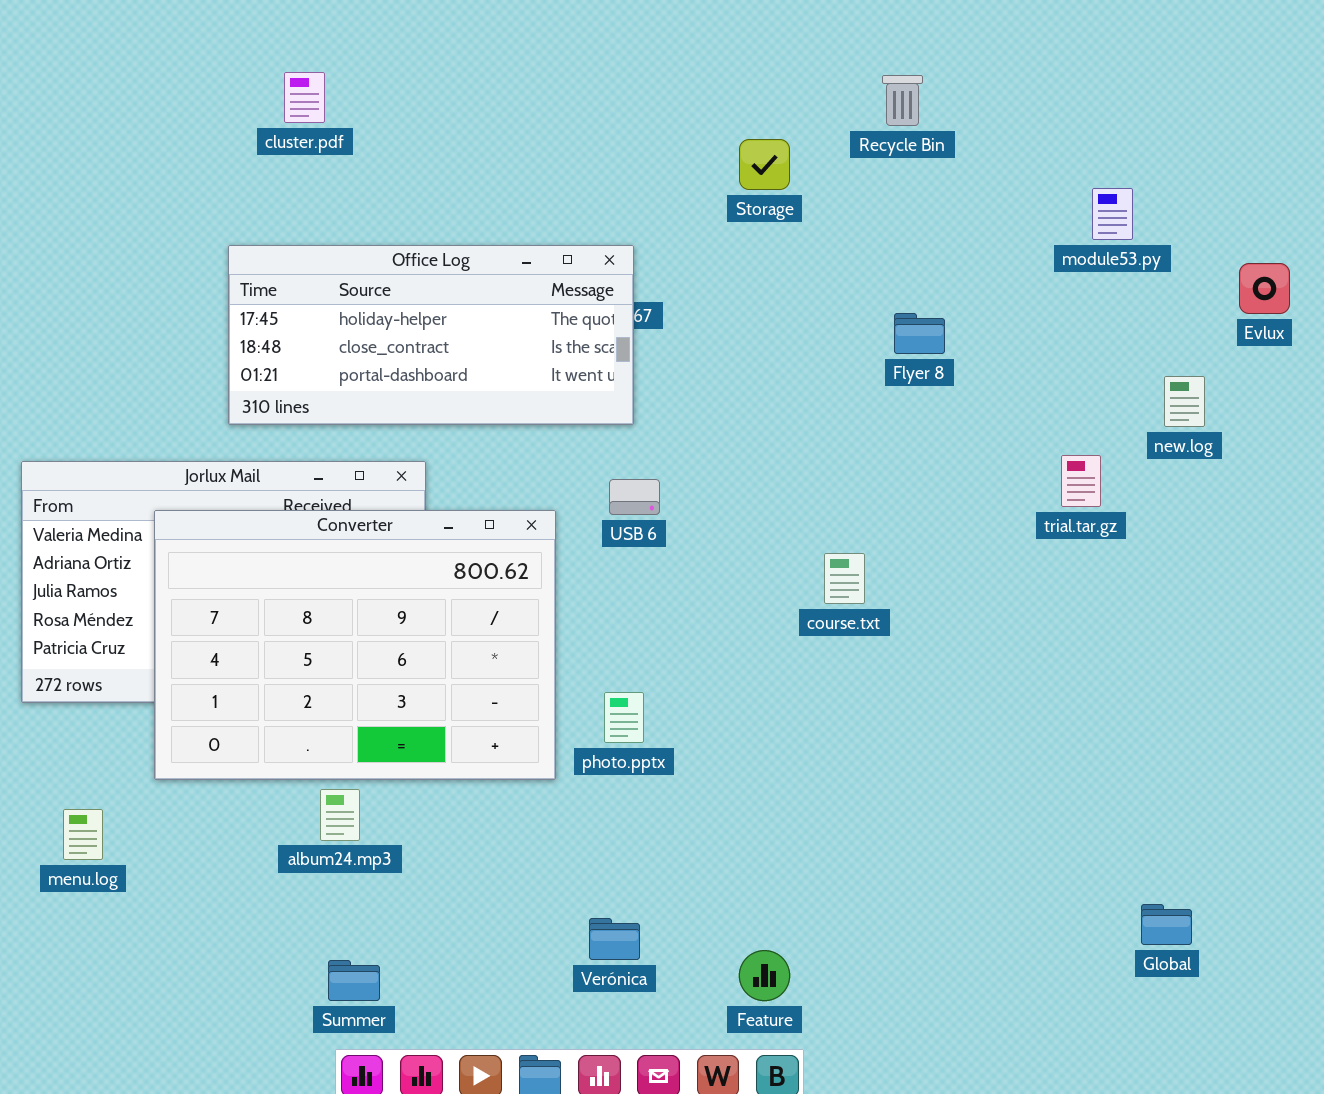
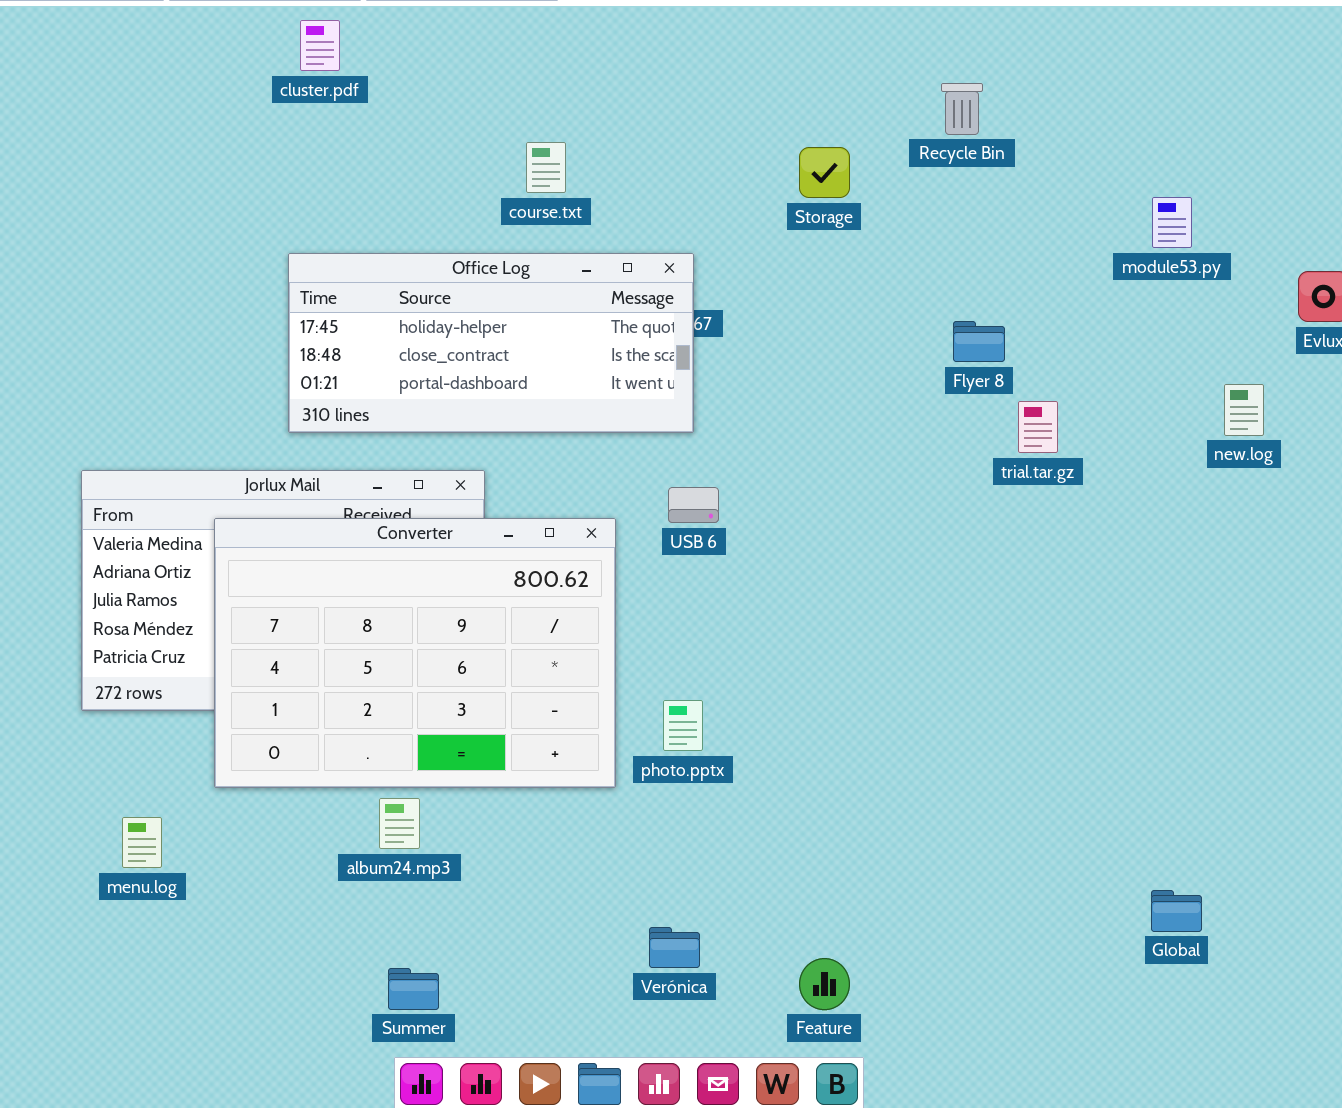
cluster.pdf: [284,72,325,123] -> [300,20,340,71], moved
trial.tar.gz: [1061,455,1101,507] -> [1018,401,1058,453], moved
course.txt: [824,553,865,604] -> [526,142,566,193], moved
Global: [1141,904,1192,945] -> [1151,890,1202,932], moved

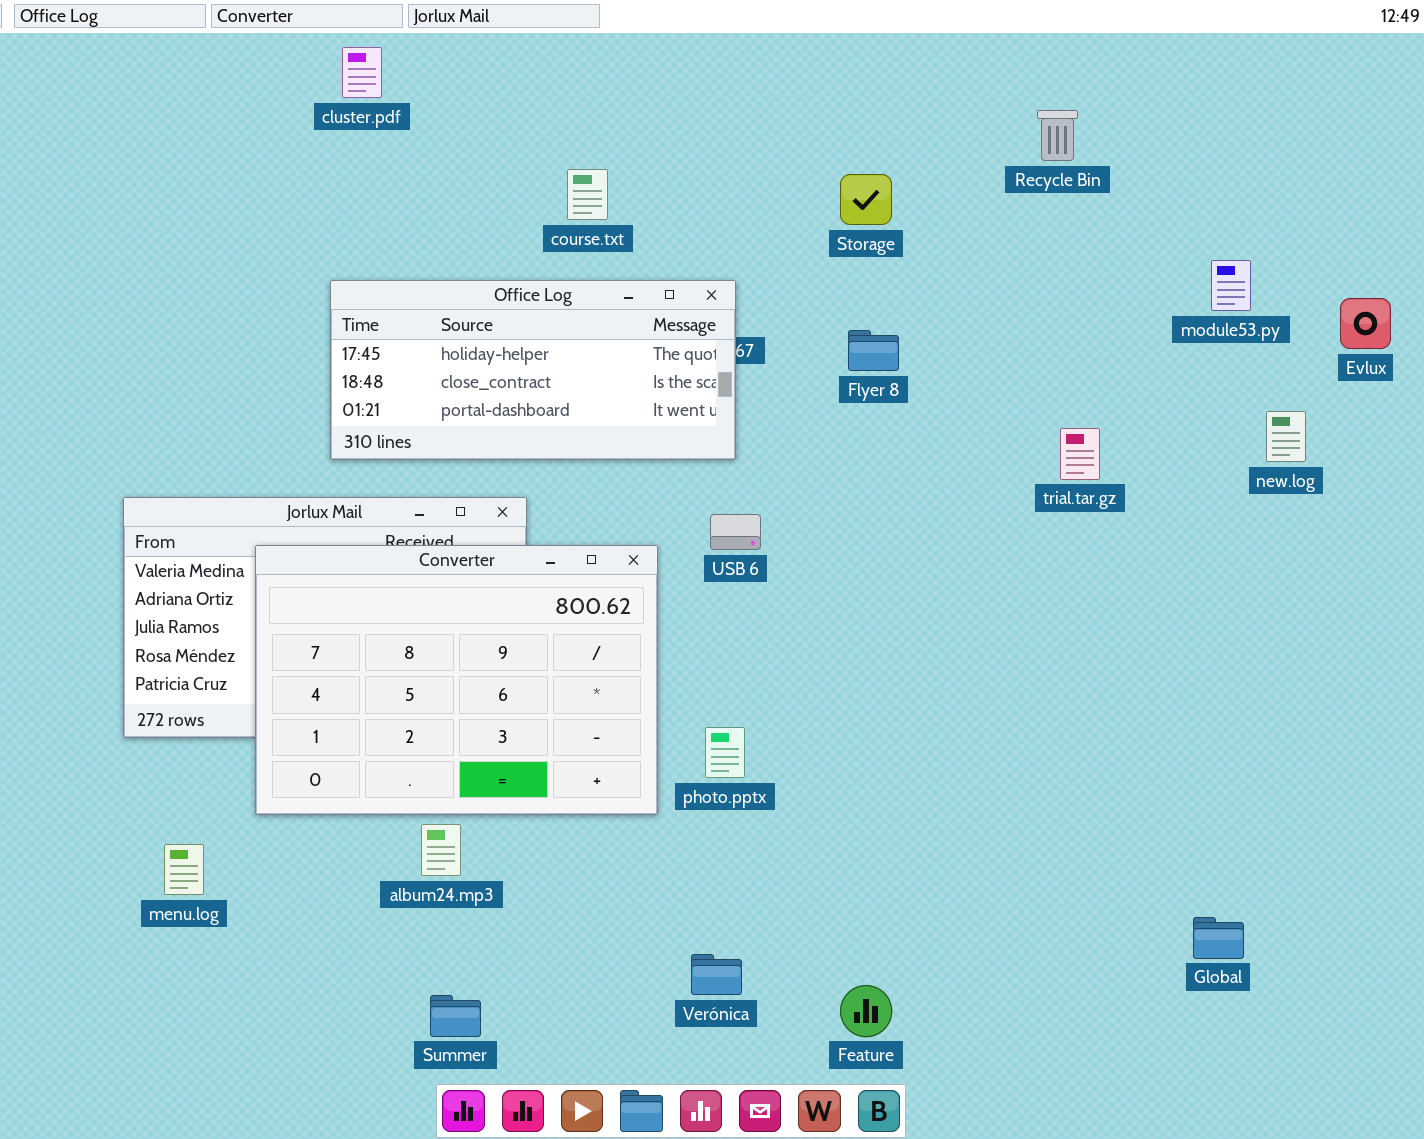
Recycle Bin: [941,83,983,135] -> [1037,110,1078,161], moved
module53.py: [1152,197,1192,248] -> [1211,260,1251,311], moved
Flyer 8: [953,321,1005,362] -> [848,330,899,371], moved

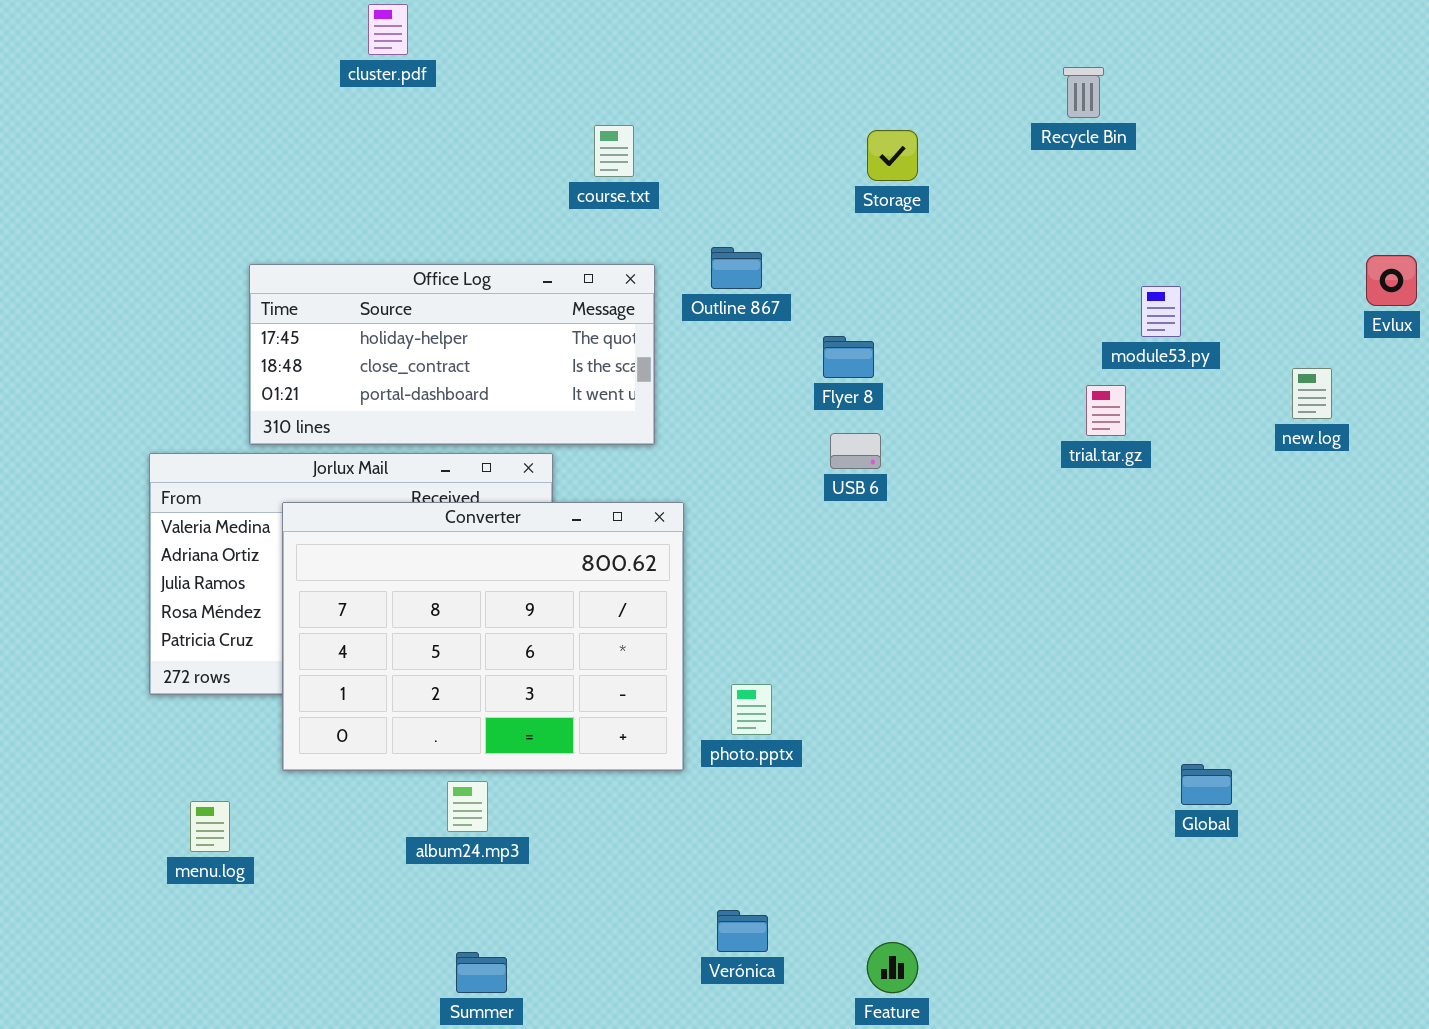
module53.py: [1211,260,1251,311] -> [1141,286,1181,337], moved
Office Log: [330,280,736,460] -> [249,264,655,445], moved
Flyer 8: [848,330,899,371] -> [823,336,874,378], moved
USB 6: [710,514,761,550] -> [830,433,881,469], moved
Global: [1193,917,1244,959] -> [1181,764,1232,805], moved

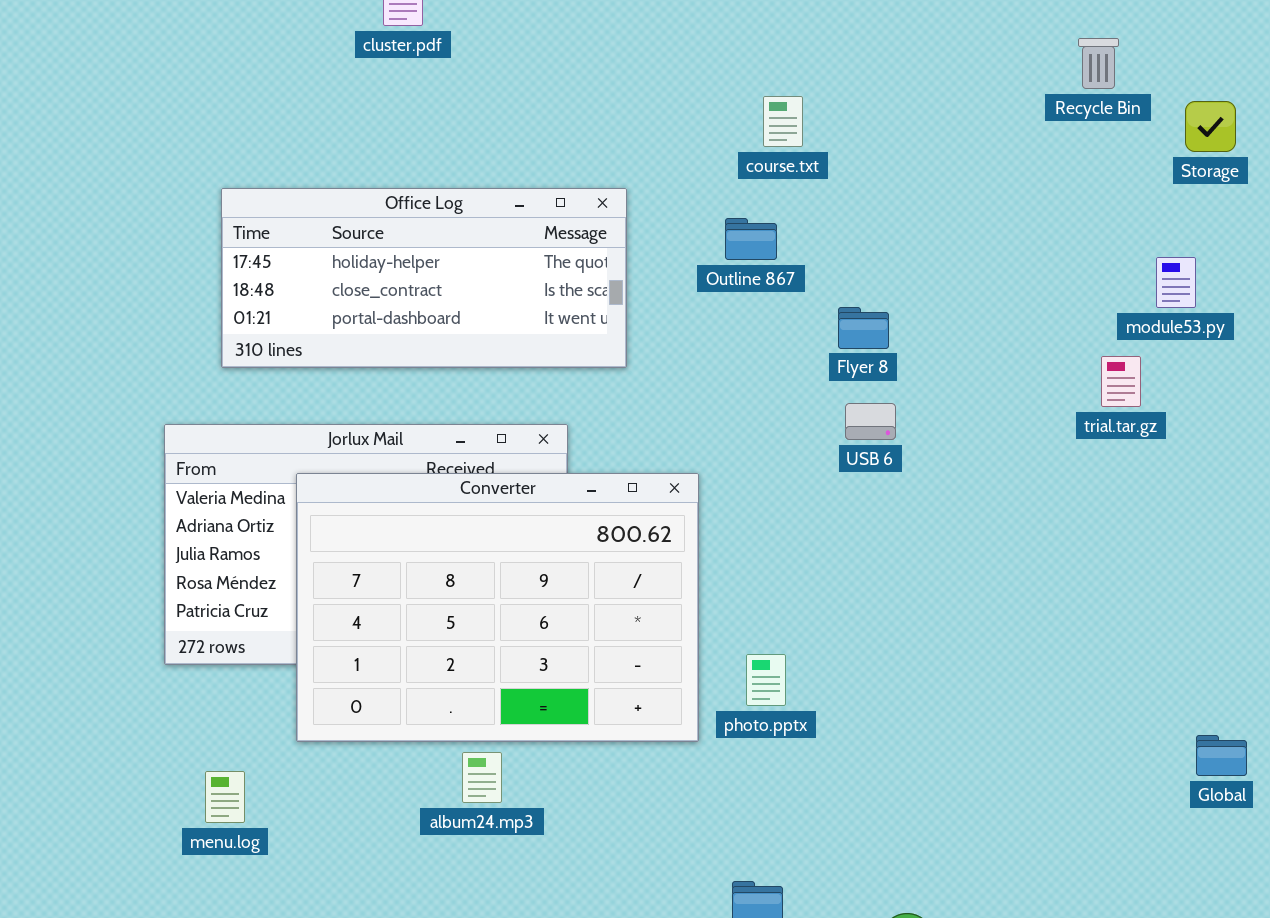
course.txt: [594,125,634,177] -> [763,96,803,147], moved
Storage: [867,130,918,181] -> [1185,101,1236,152], moved
Office Log: [249,264,655,445] -> [221,188,627,368], moved

